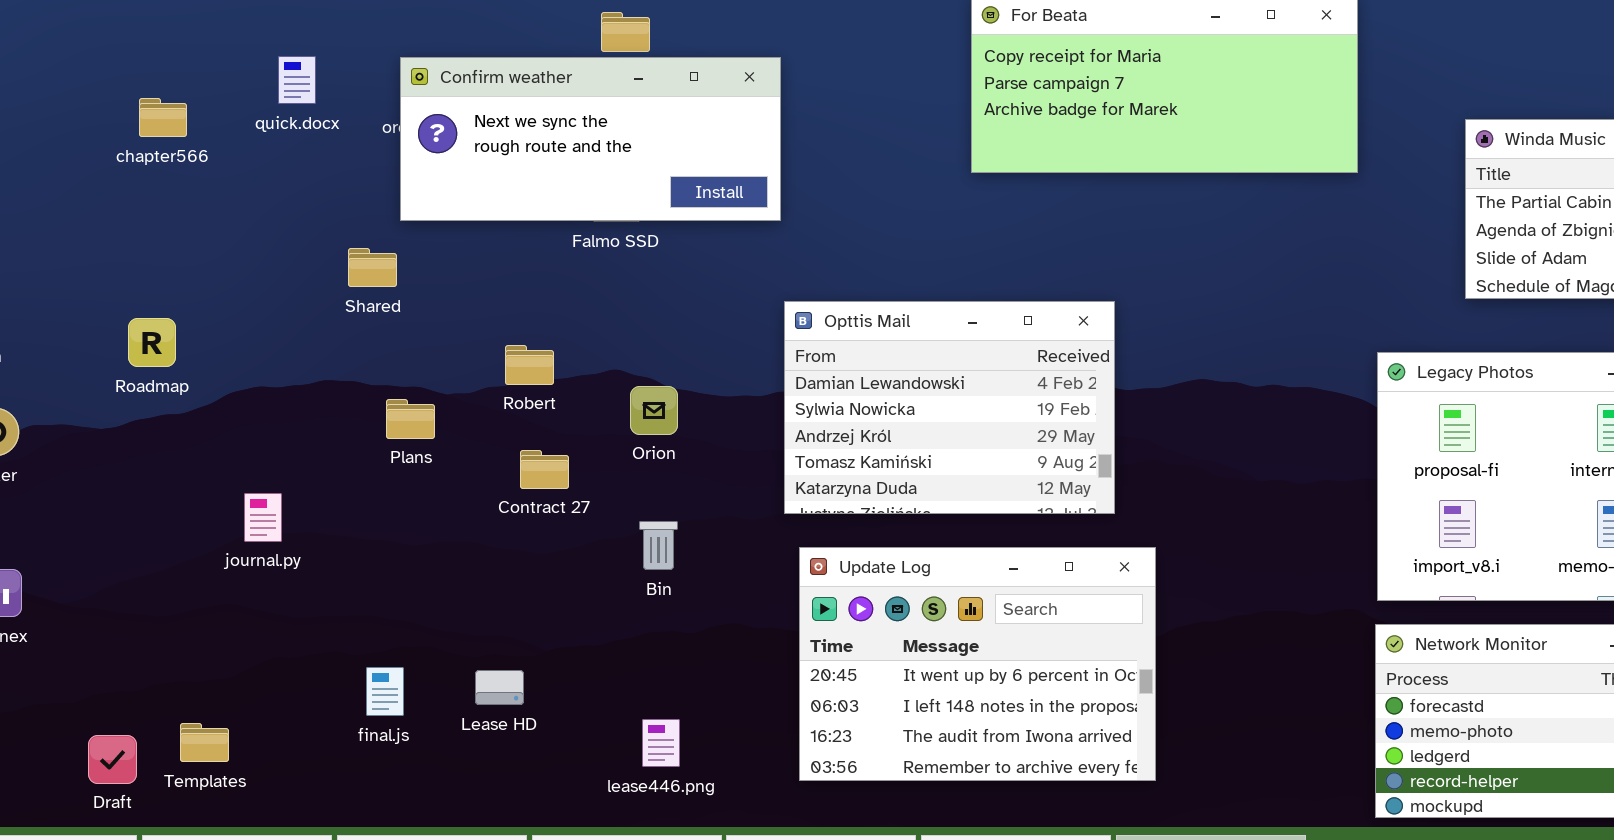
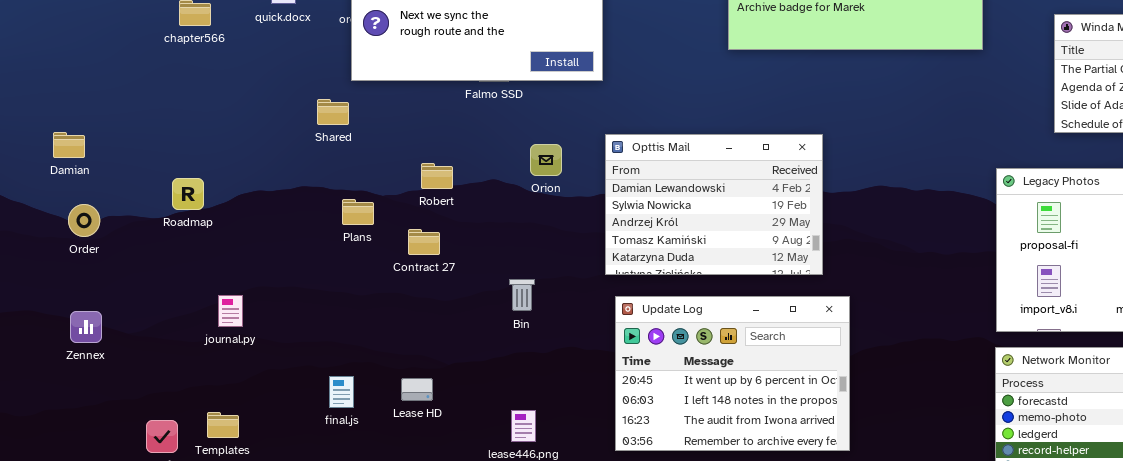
Roadmap: [128,318,176,367] -> [172,178,204,210], moved
Orion: [630,386,678,435] -> [530,144,562,176], moved
Contract 27: [520,450,569,489] -> [408,229,440,255], moved
journal.py: [244,493,282,542] -> [218,295,243,327], moved

